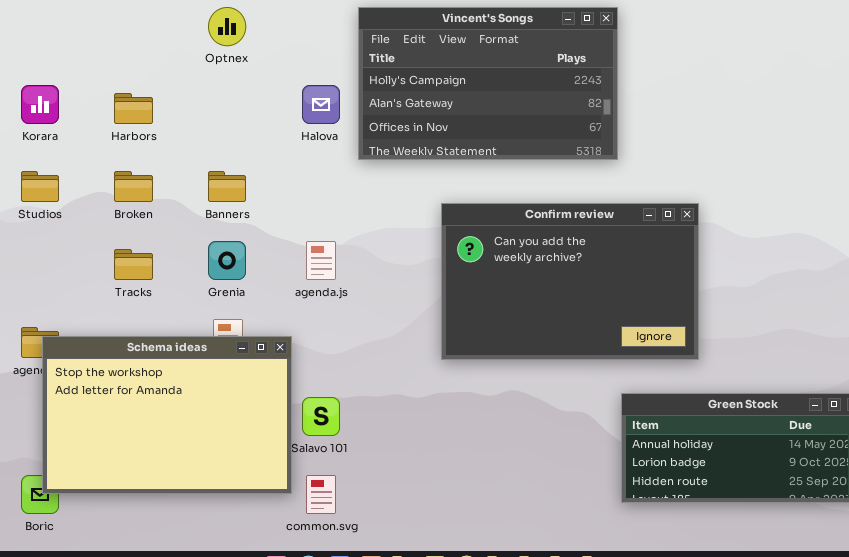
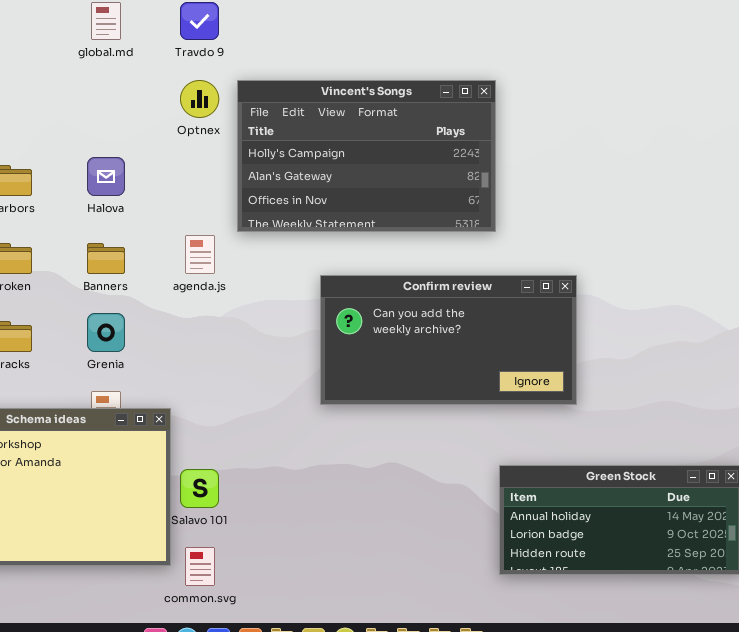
Optnex: [208,7,246,46] -> [180,80,219,118], moved
Halova: [302,85,340,124] -> [87,157,125,196], moved
Confirm review: [441,203,699,360] -> [320,275,577,405], resized
agenda.js: [306,241,336,280] -> [185,235,215,274], moved

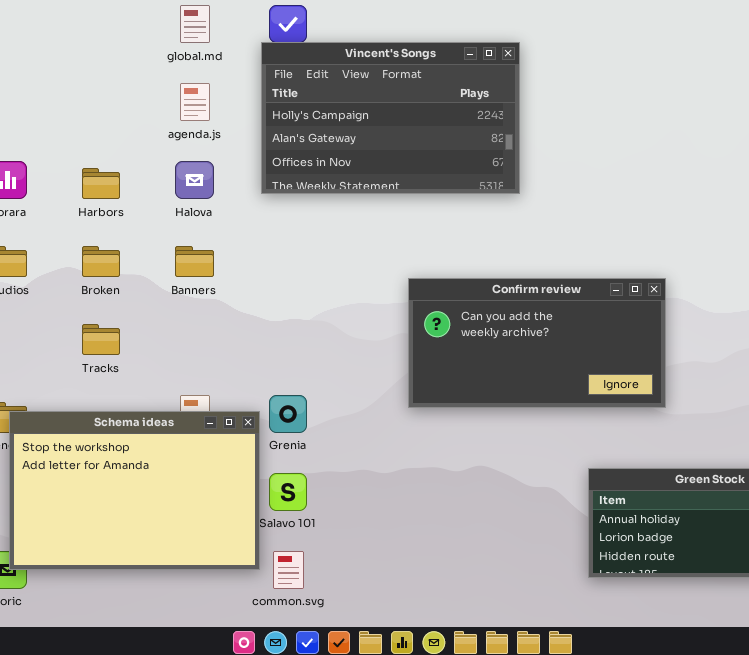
Vincent's Songs: [237,80,496,232] -> [261,42,520,194], moved
agenda.js: [185,235,215,274] -> [180,83,210,121], moved
Grenia: [87,313,125,352] -> [269,395,307,433], moved

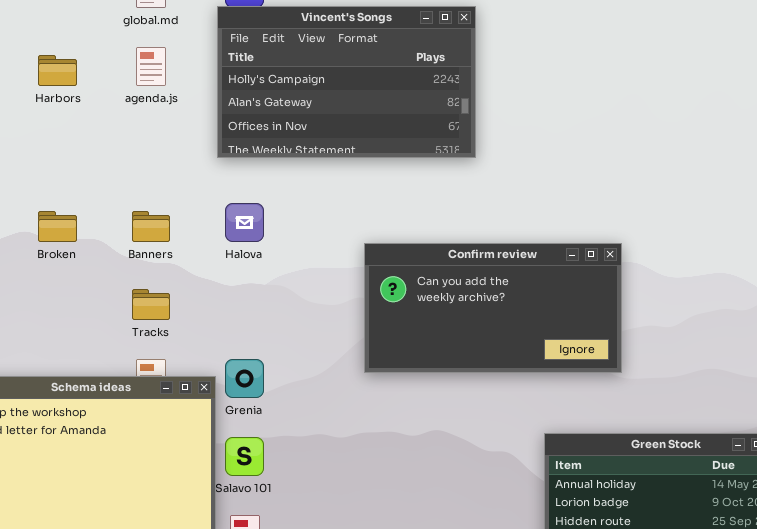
Halova: [175,161,214,199] -> [225,203,264,242], moved
Harbors: [82,168,120,199] -> [38,55,77,86], moved
Tracks: [82,324,120,355] -> [132,289,170,320], moved

